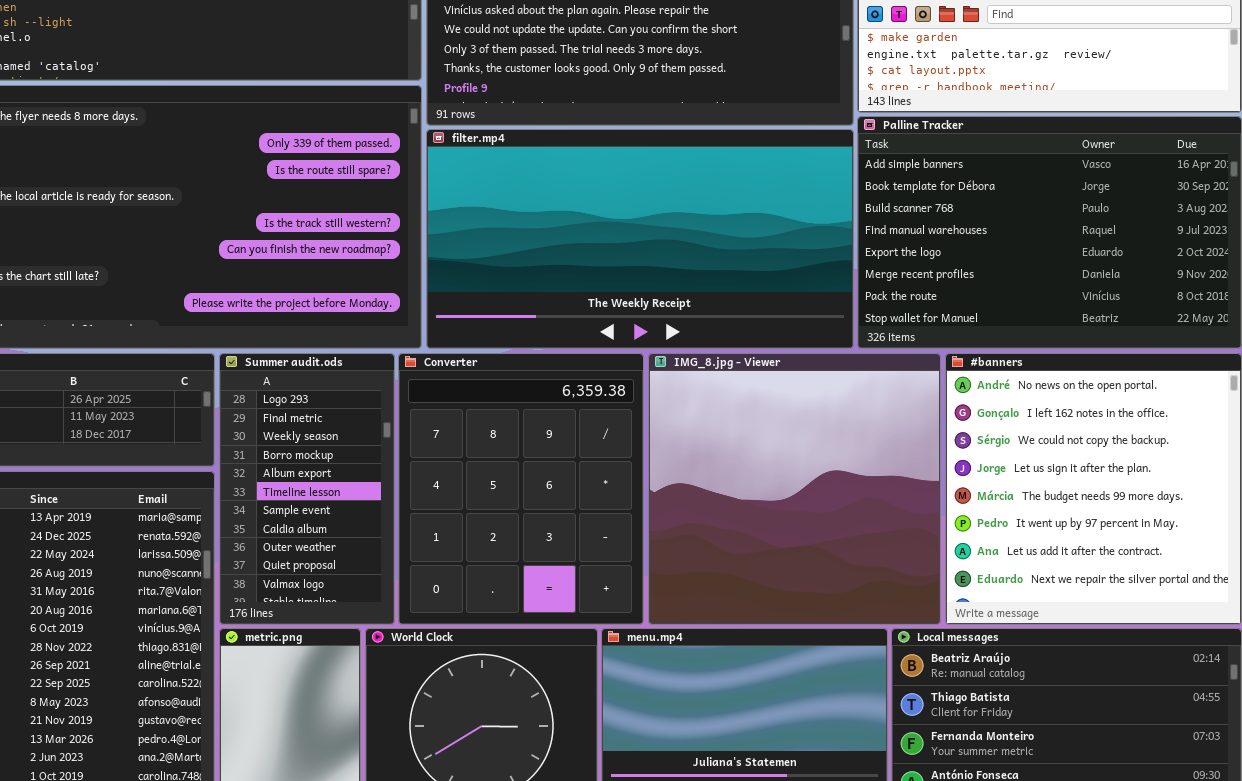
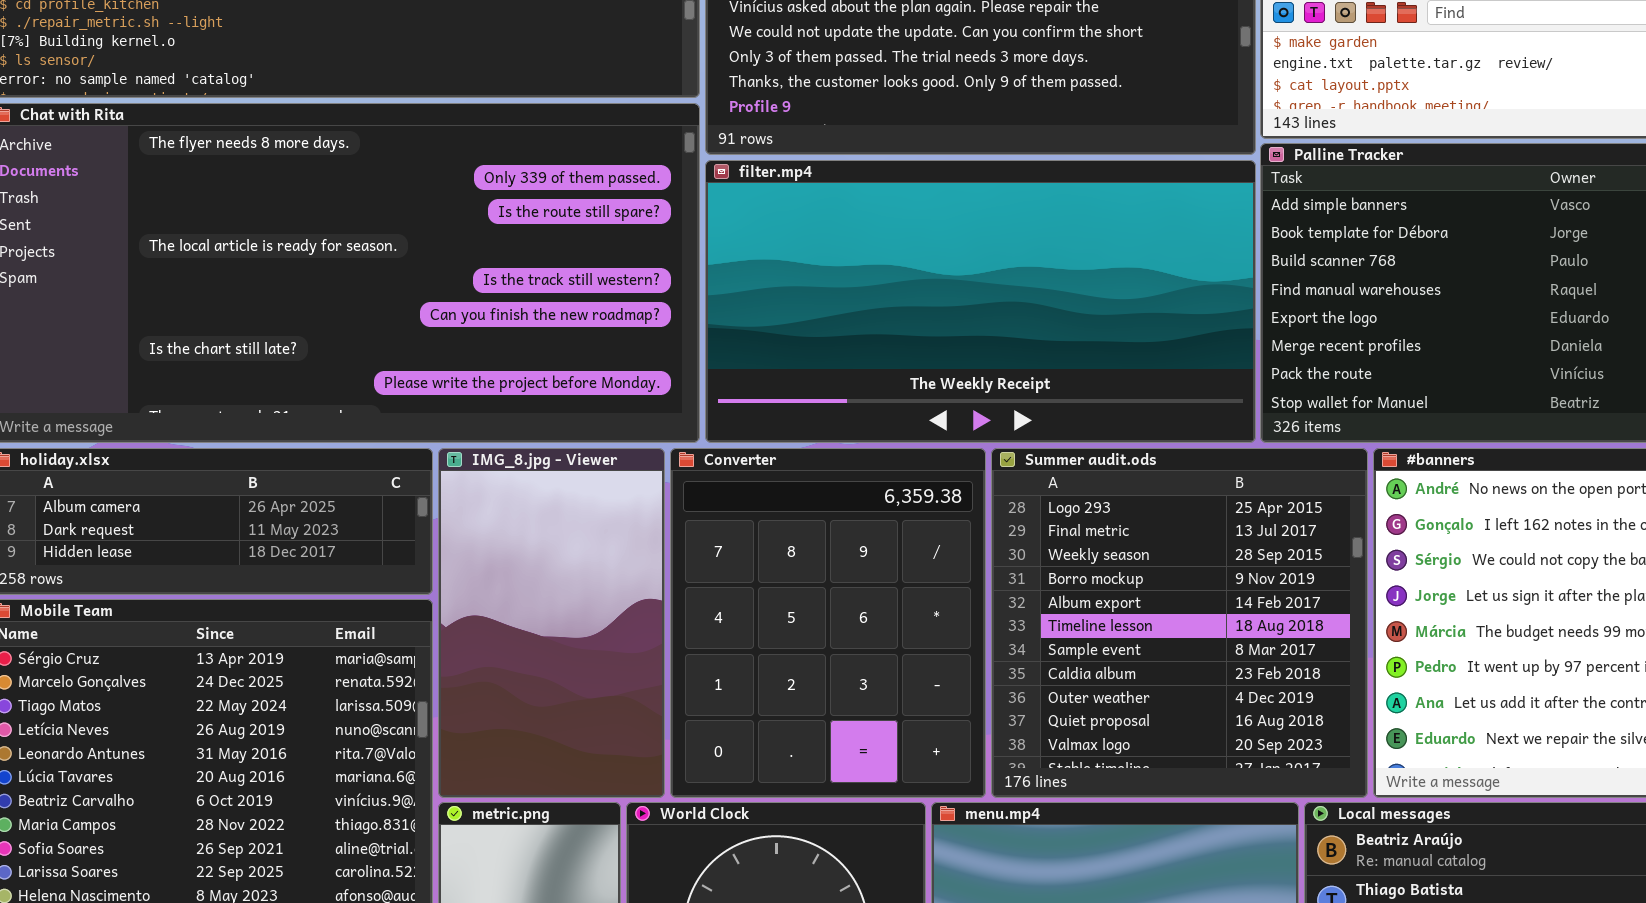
Summer audit.ods: [219,353,395,625] -> [991,448,1368,798], moved, resized
IMG_8.jpg - Viewer: [648,353,941,625] -> [438,448,665,798], moved, resized

